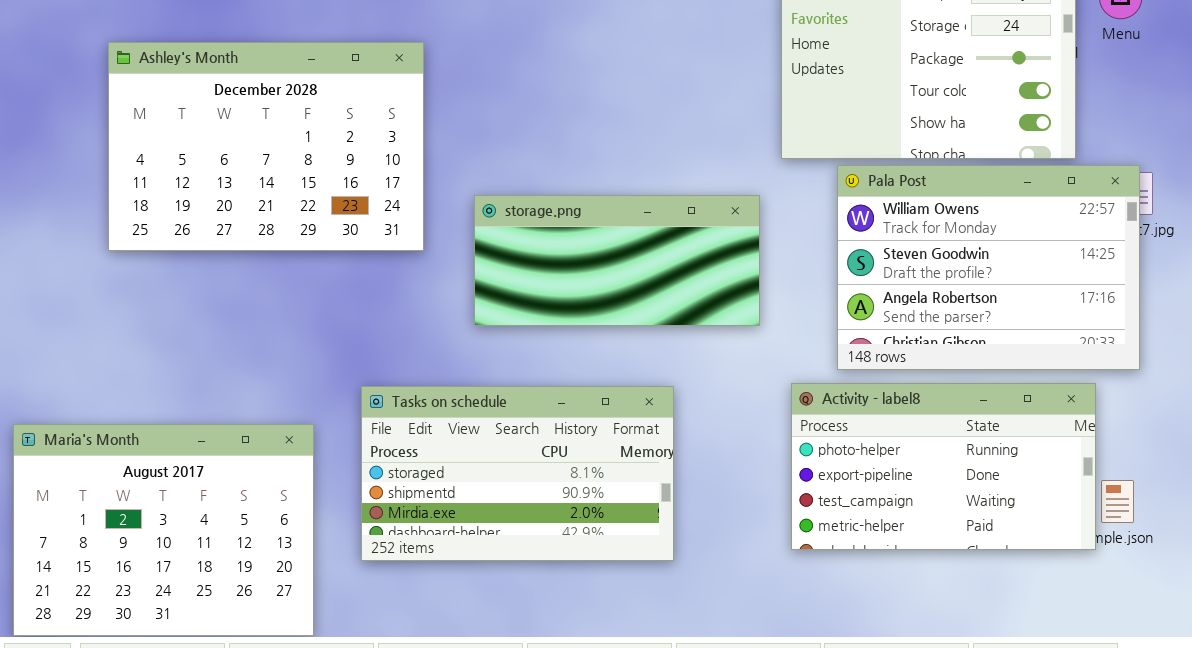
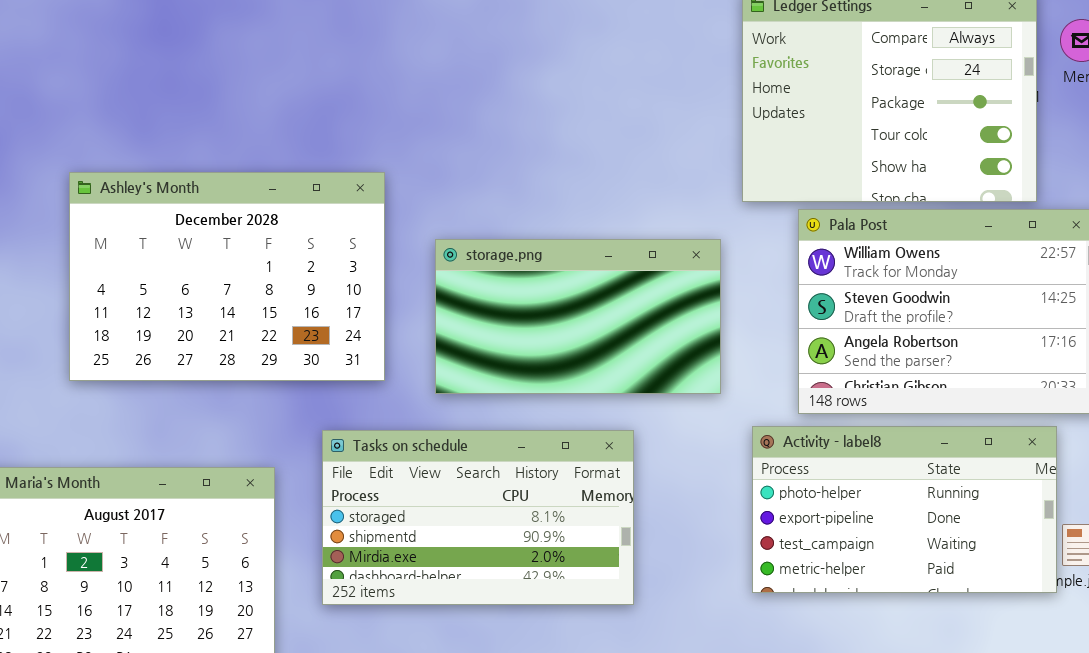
Ashley's Month: [108,42,424,251] -> [69,172,385,381], moved
storage.png: [474,195,760,326] -> [435,239,721,394], resized

